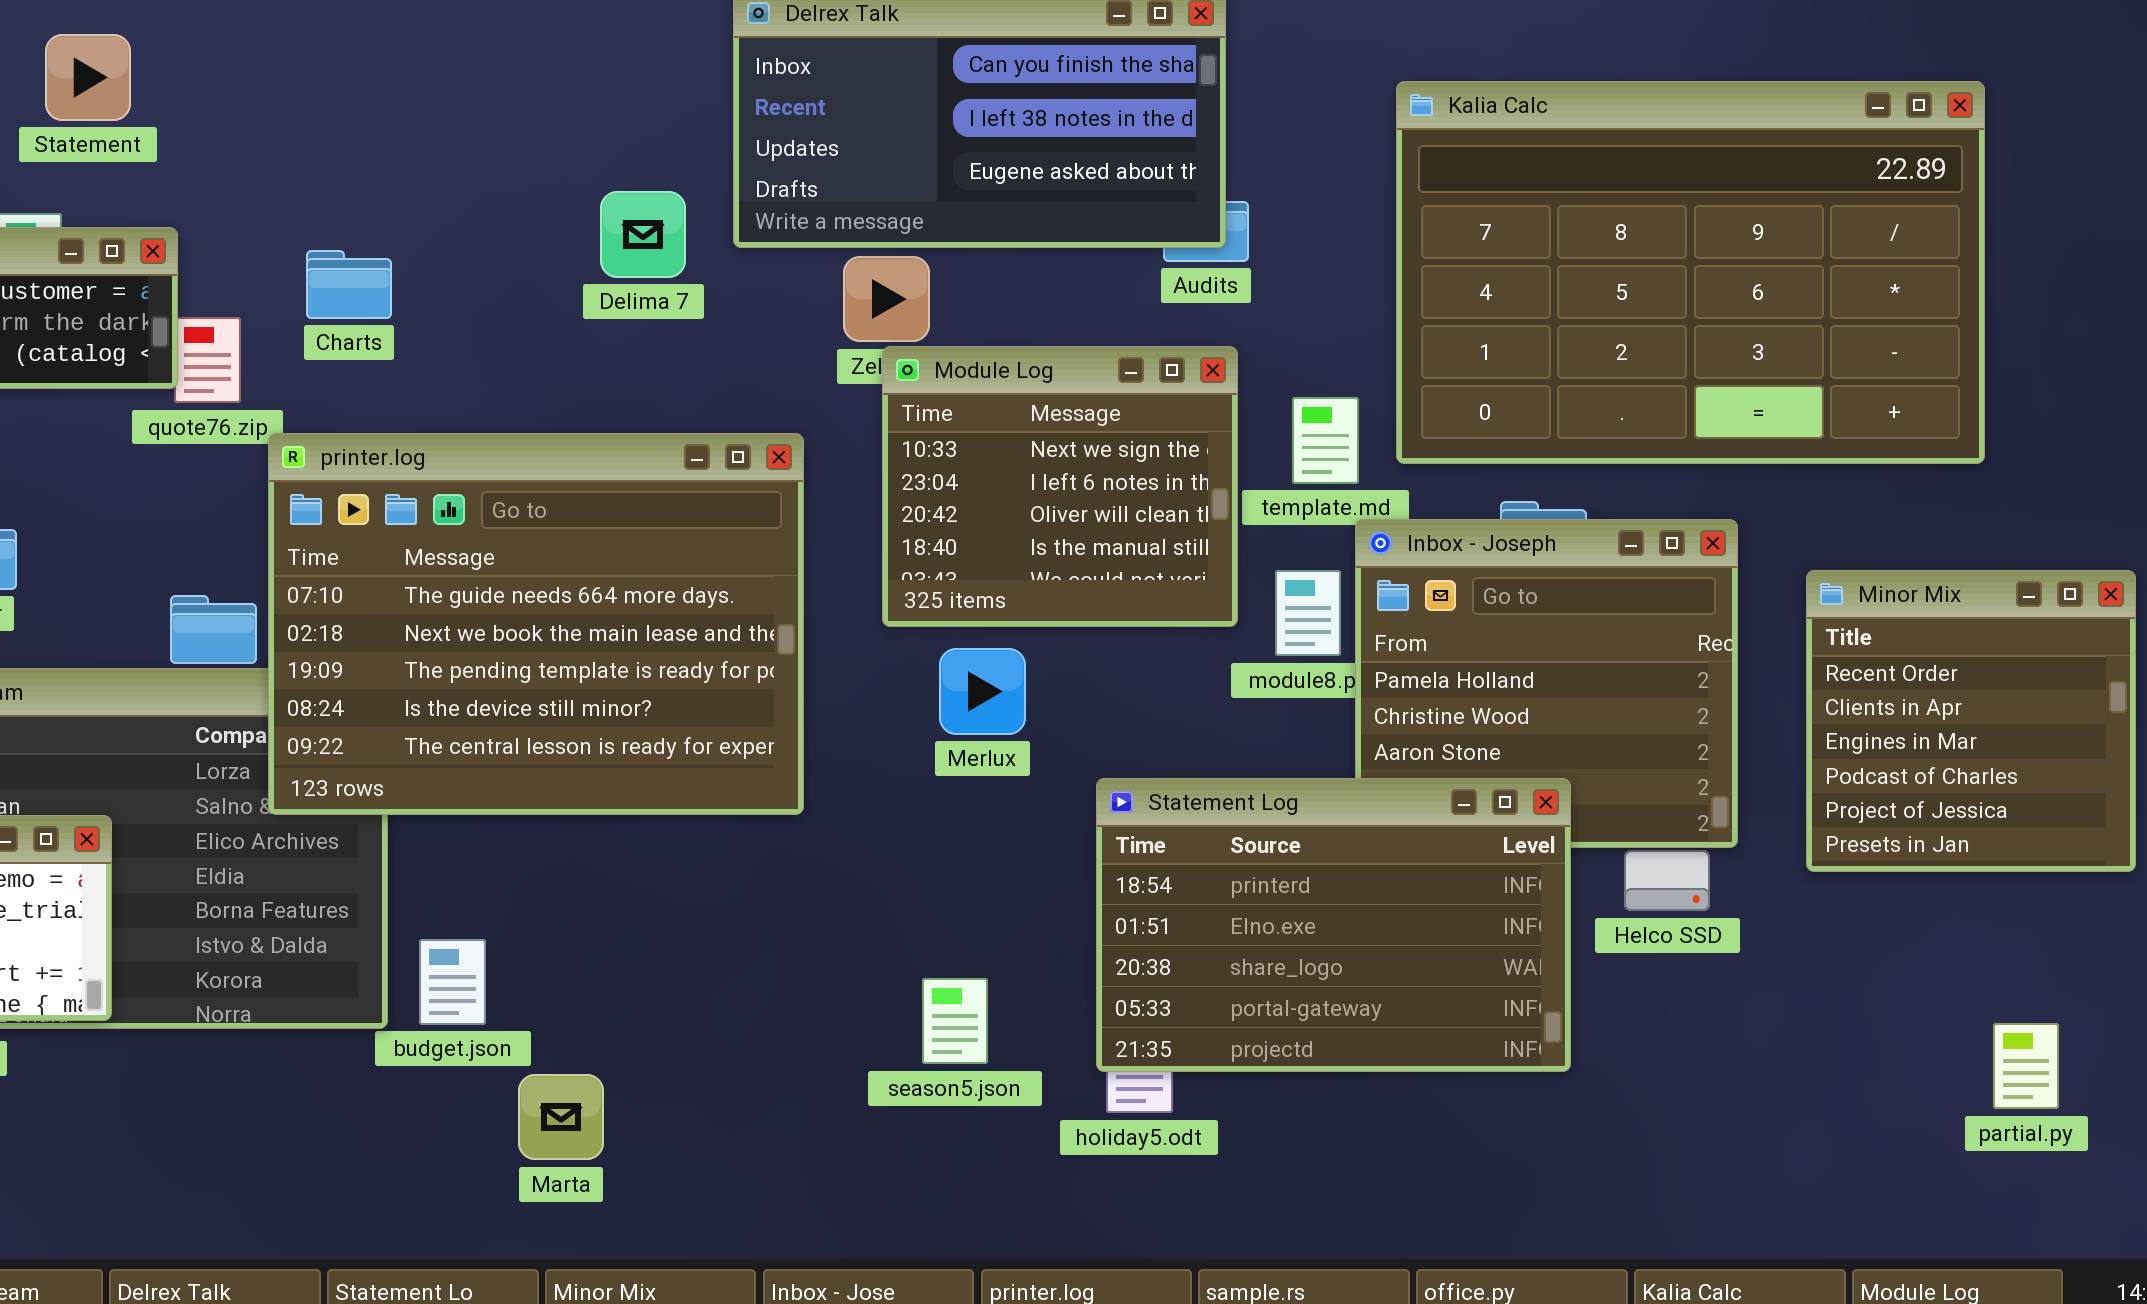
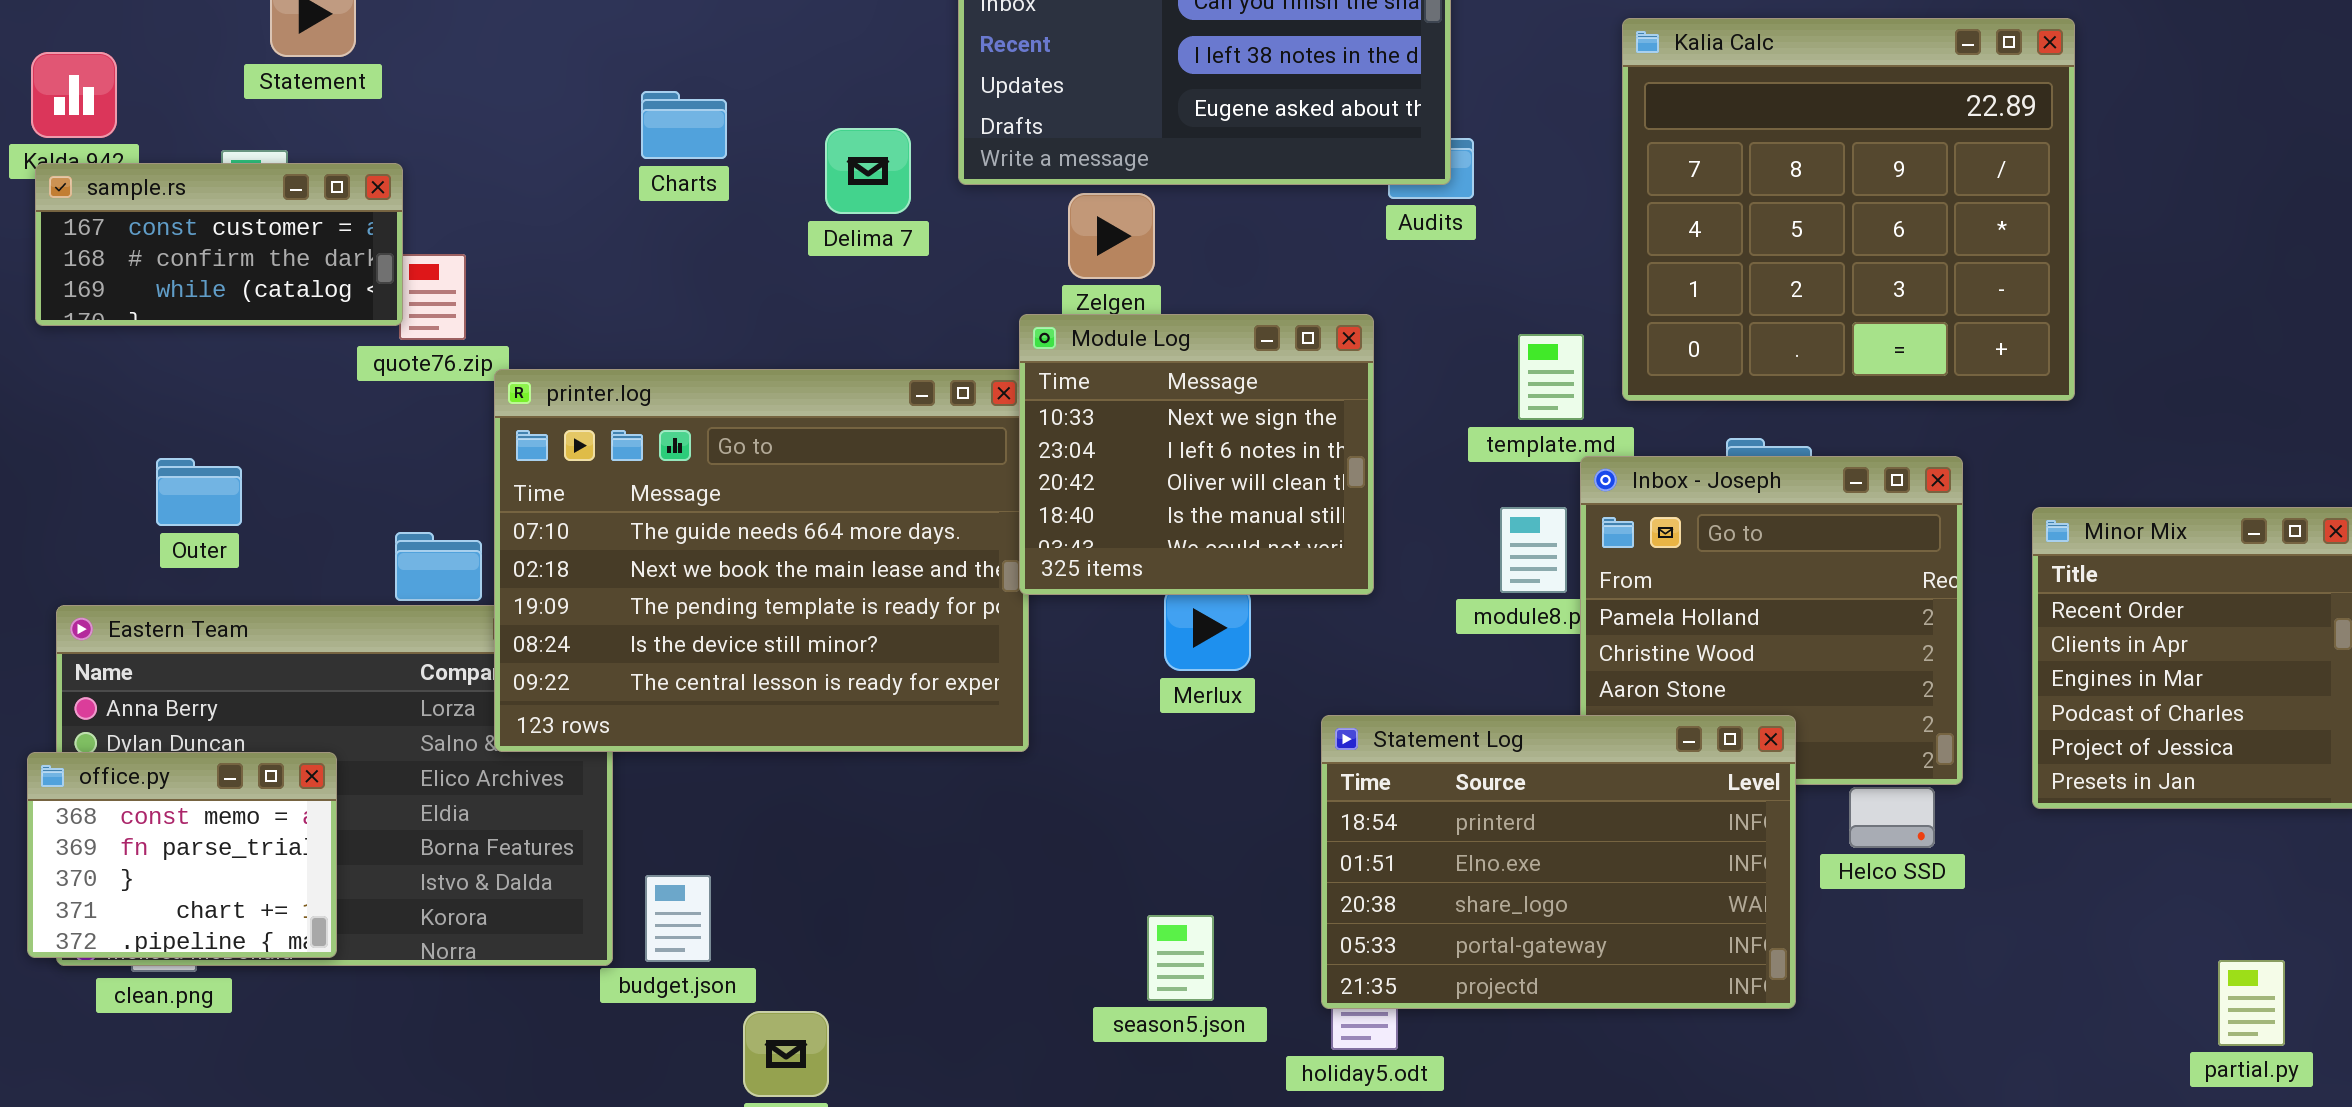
Kalia Calc: [1396,81,1985,464] -> [1622,18,2075,401], resized
Charts: [306,250,392,319] -> [641,91,727,159], moved
Module Log: [882,346,1238,627] -> [1019,314,1374,595], moved

